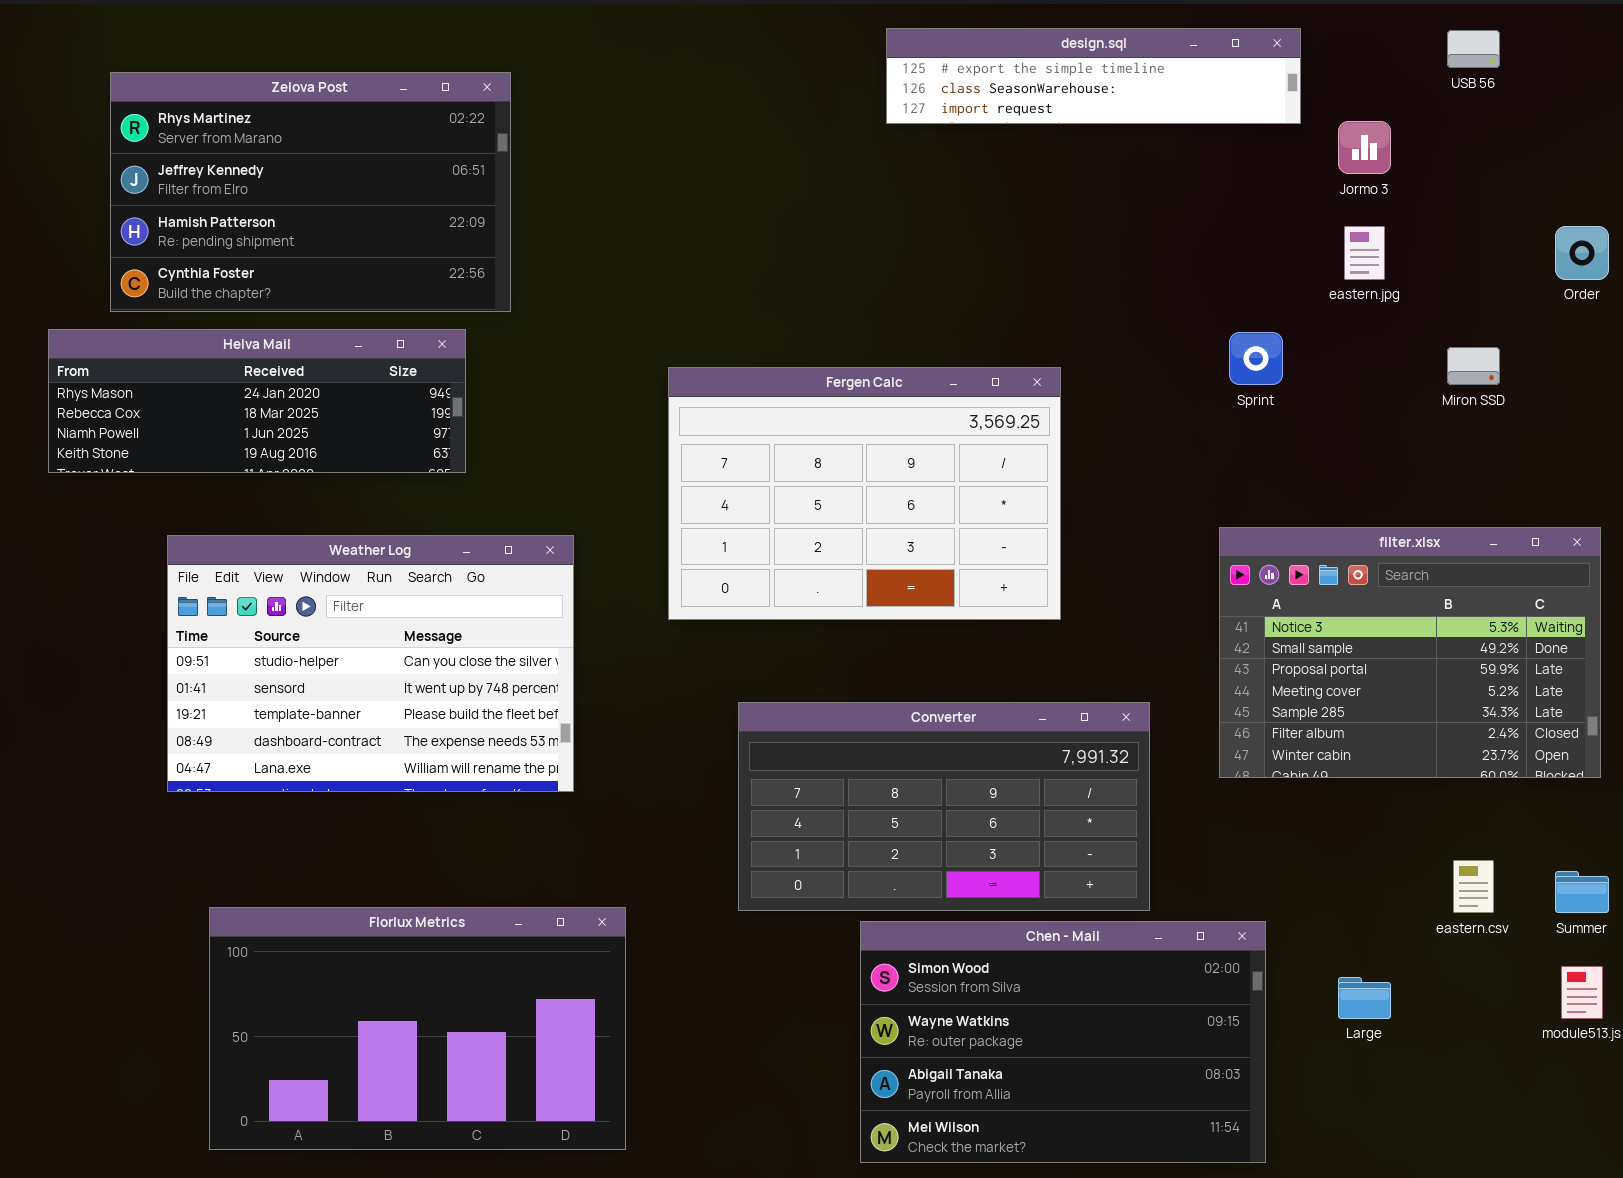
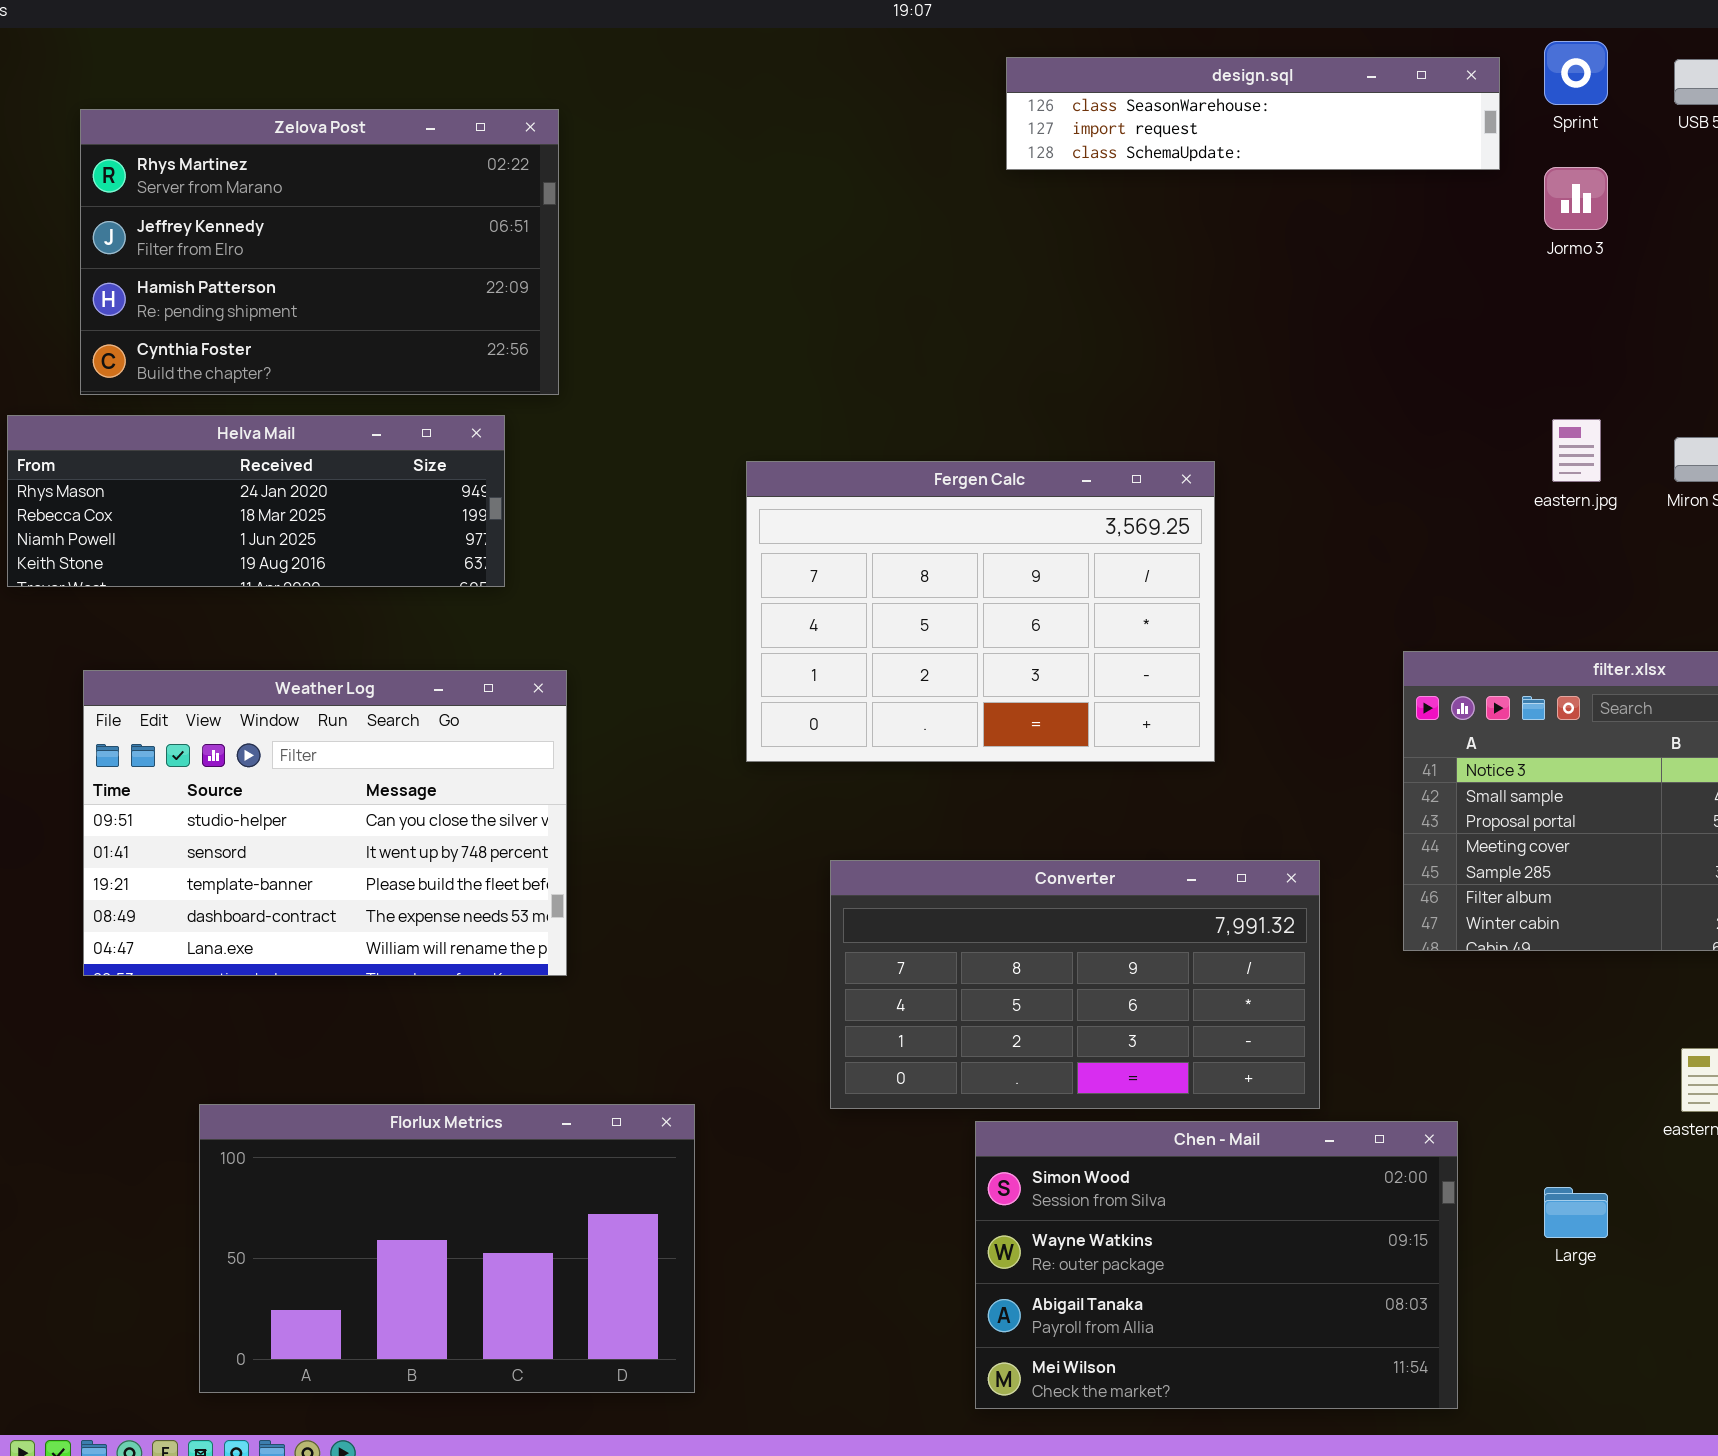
design.sql: [886,28,1301,124] -> [1006,57,1500,170], scrolled down 1 row
eastern.jpg: [1344,226,1385,280] -> [1552,419,1601,482], moved
Sprint: [1229,332,1283,385] -> [1544,41,1608,105], moved
Weather Log: [167,535,574,792] -> [83,670,567,976], moved

